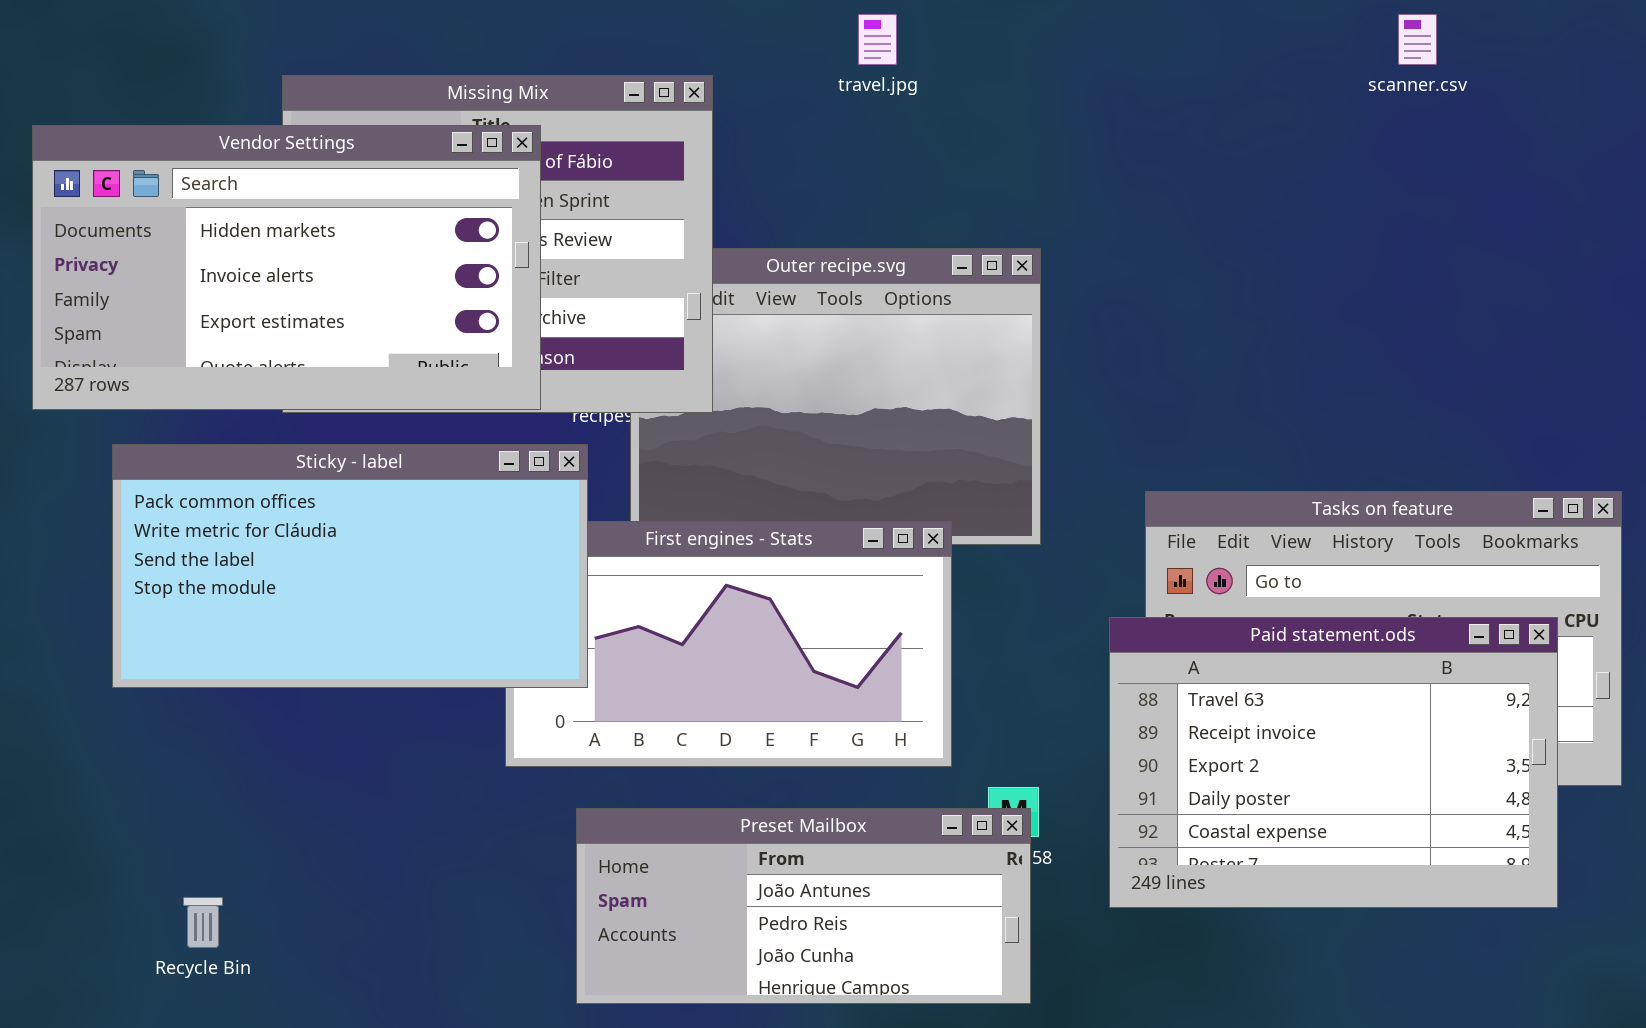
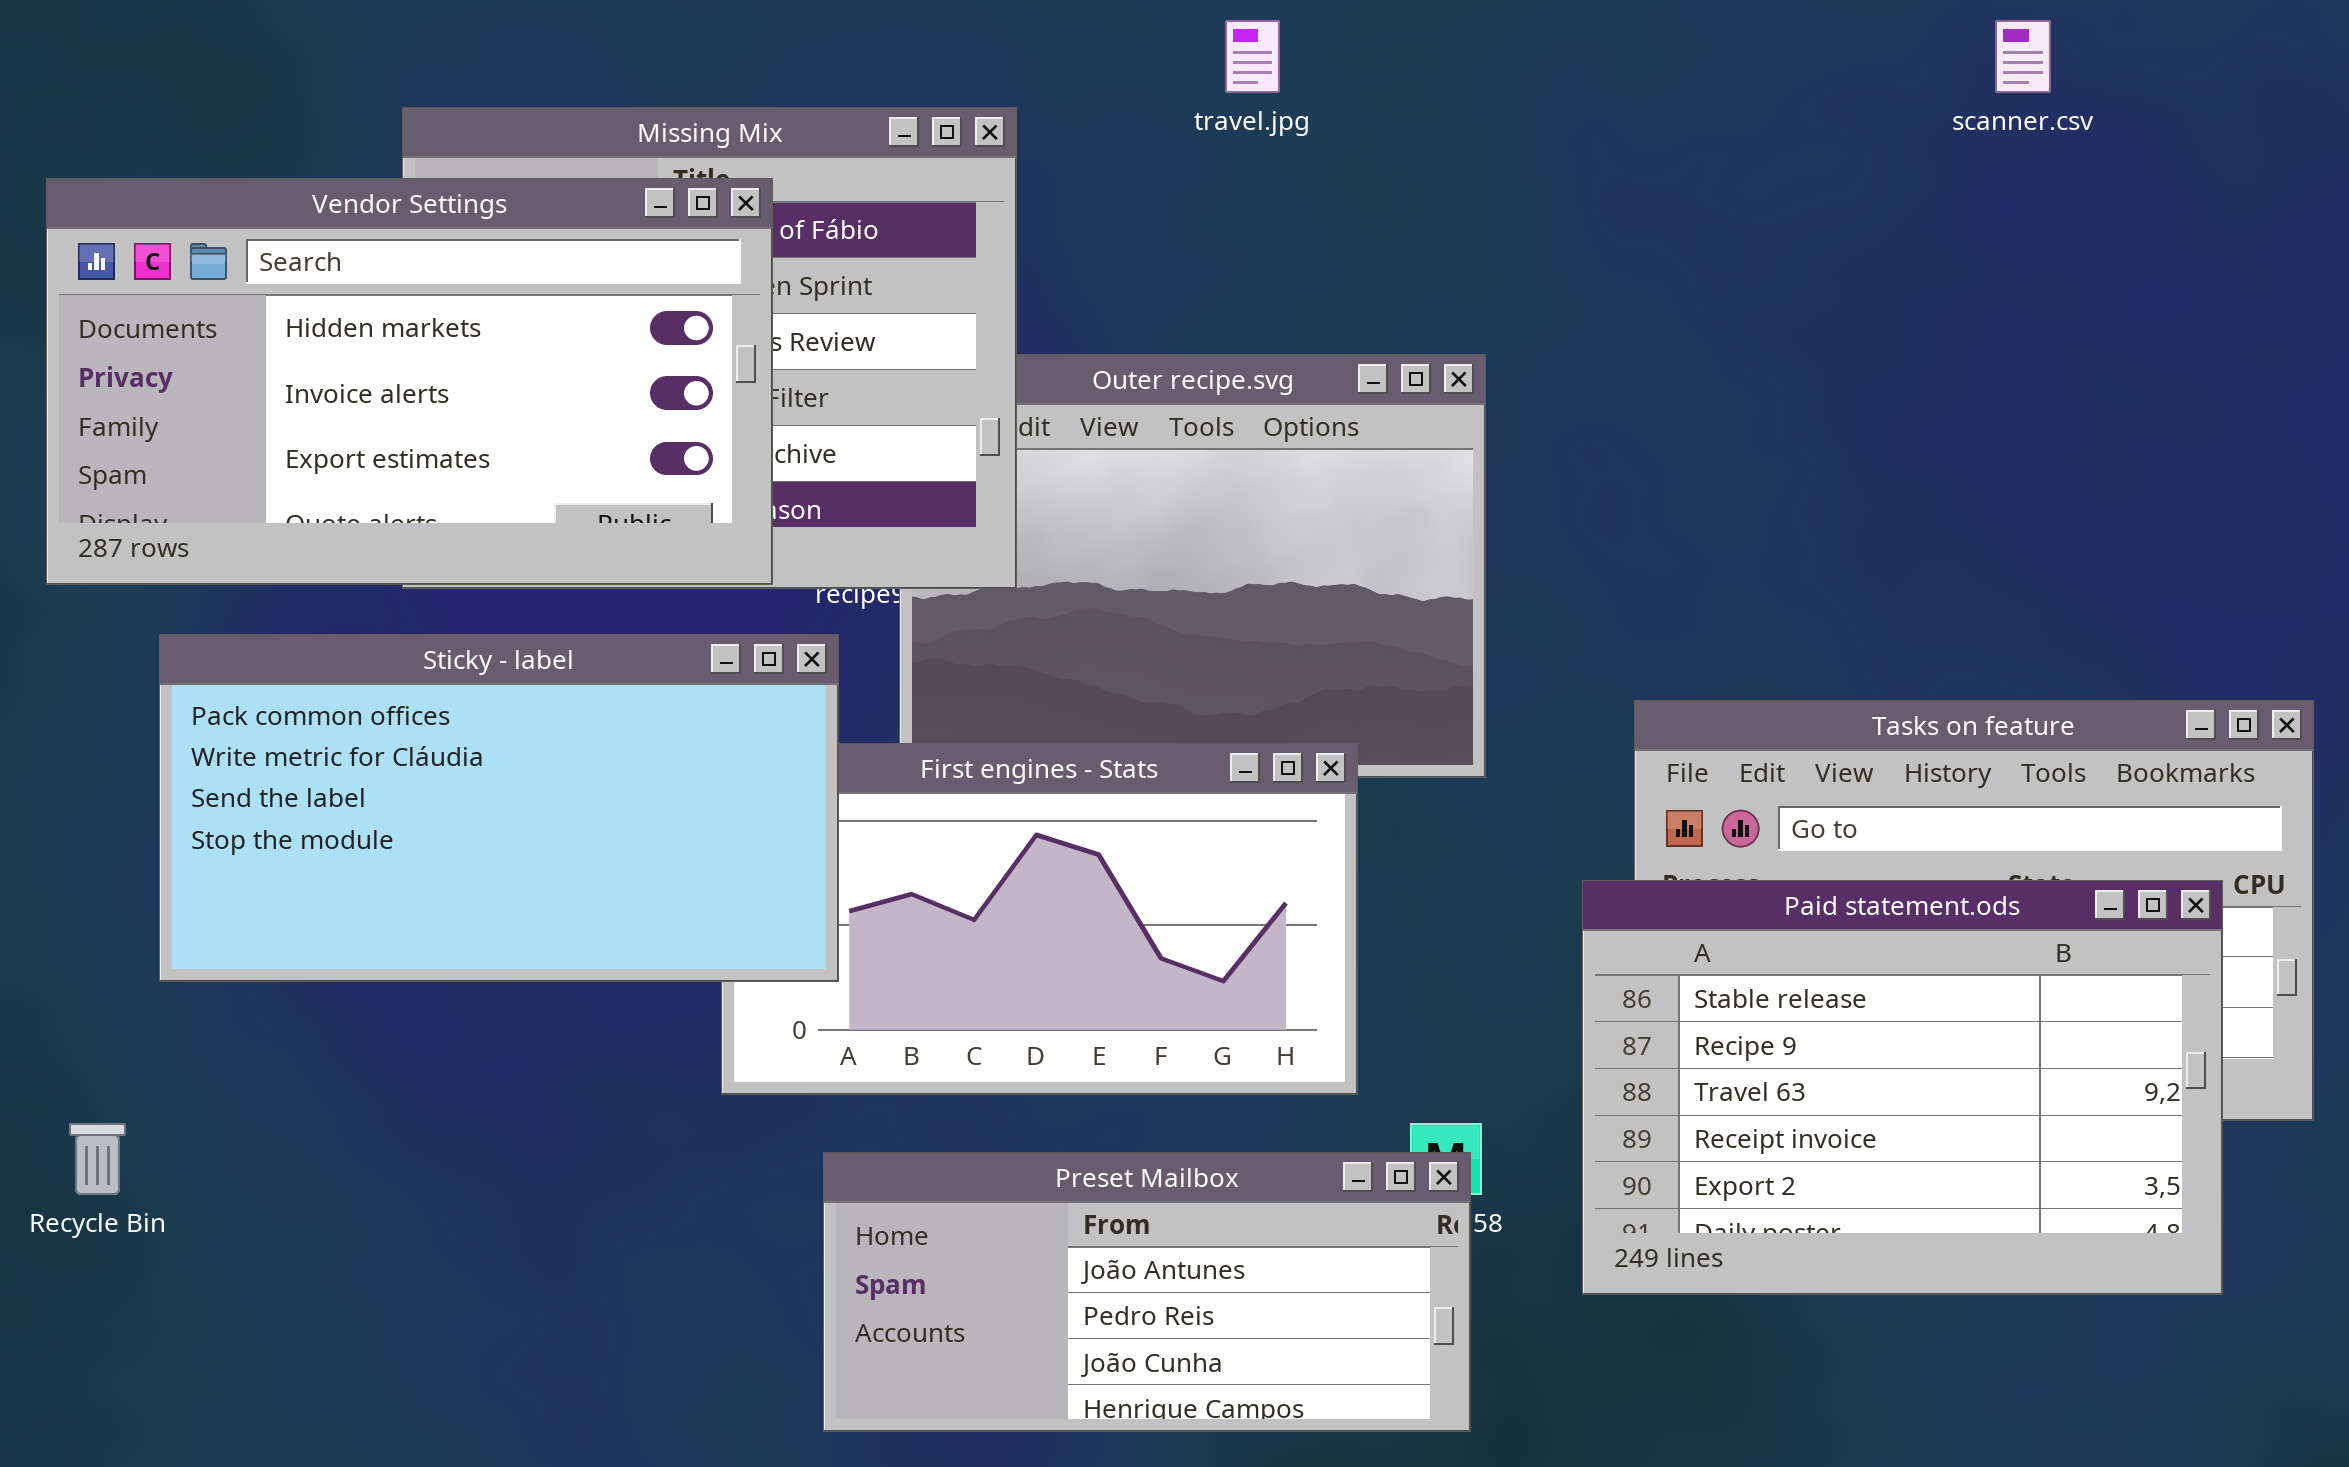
Paid statement.ods: [1109,617,1558,908] -> [1582,880,2223,1295], scrolled up 2 rows
Recycle Bin: [183,897,223,948] -> [69,1123,126,1195], moved

